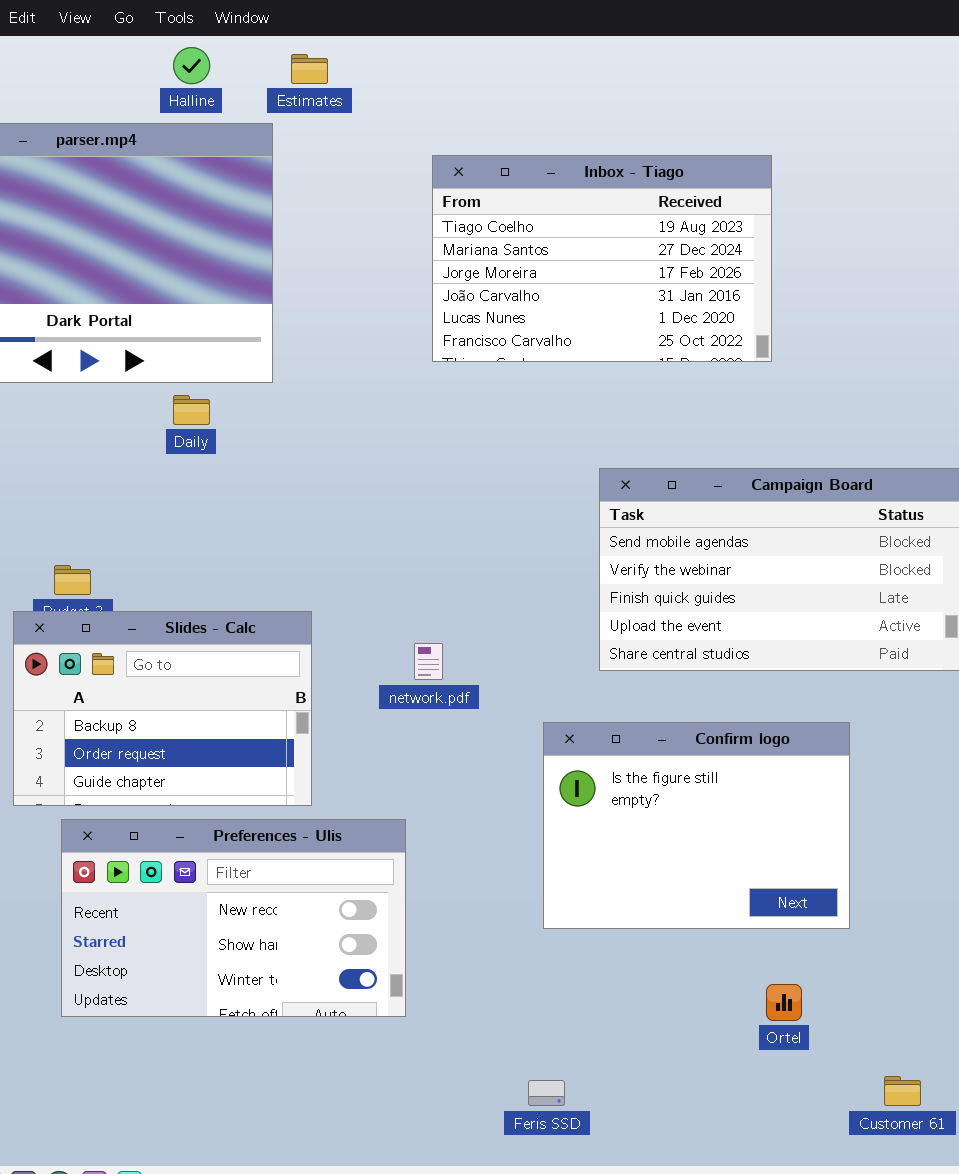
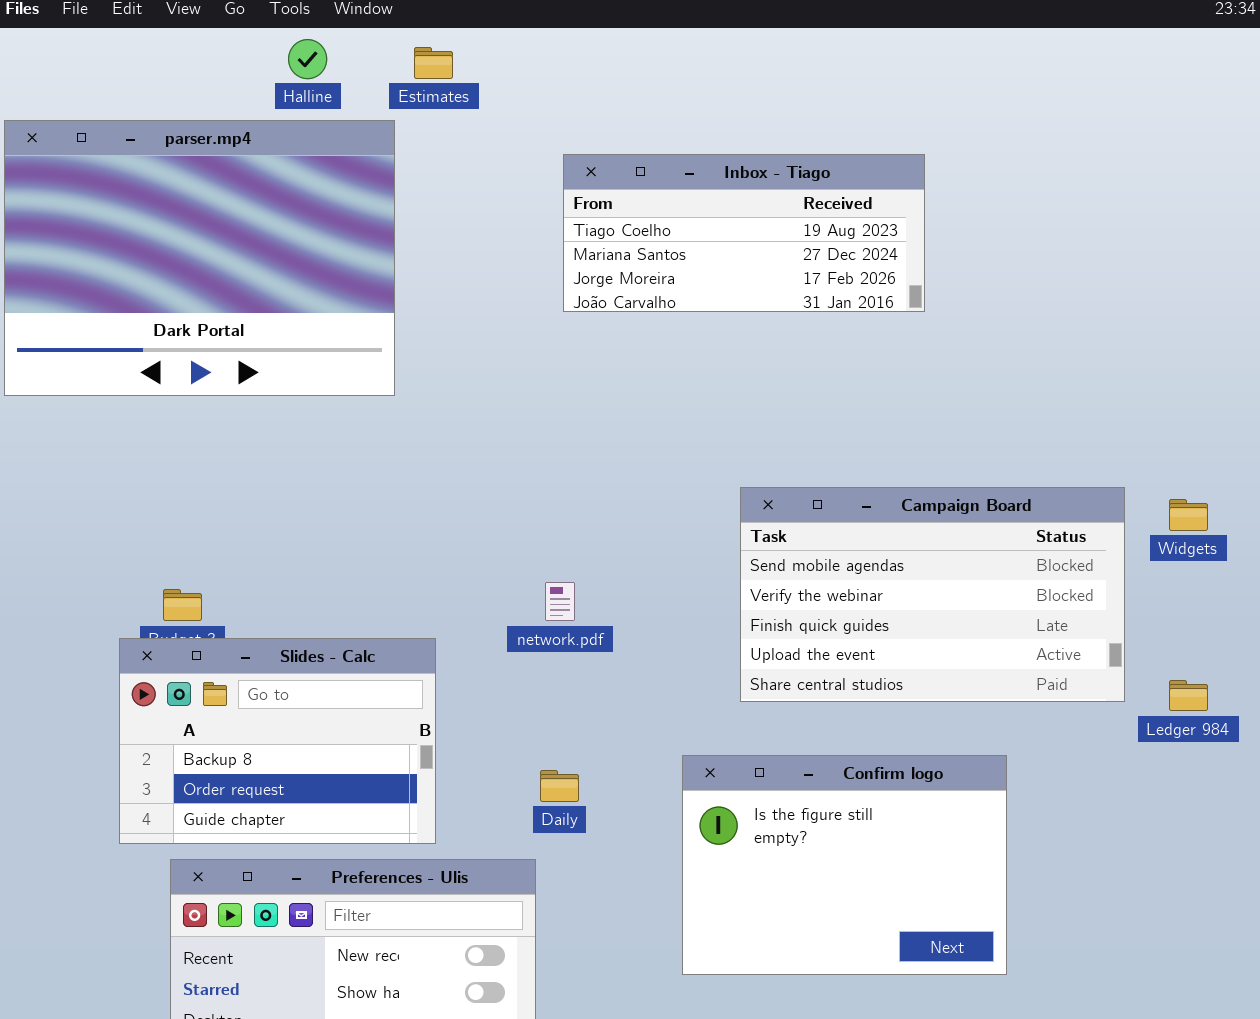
Inbox - Tiago: [432,155,772,362] -> [563,154,925,312], resized
Daily: [173,395,210,425] -> [540,770,579,802], moved
network.pdf: [414,643,443,680] -> [545,582,575,621], moved

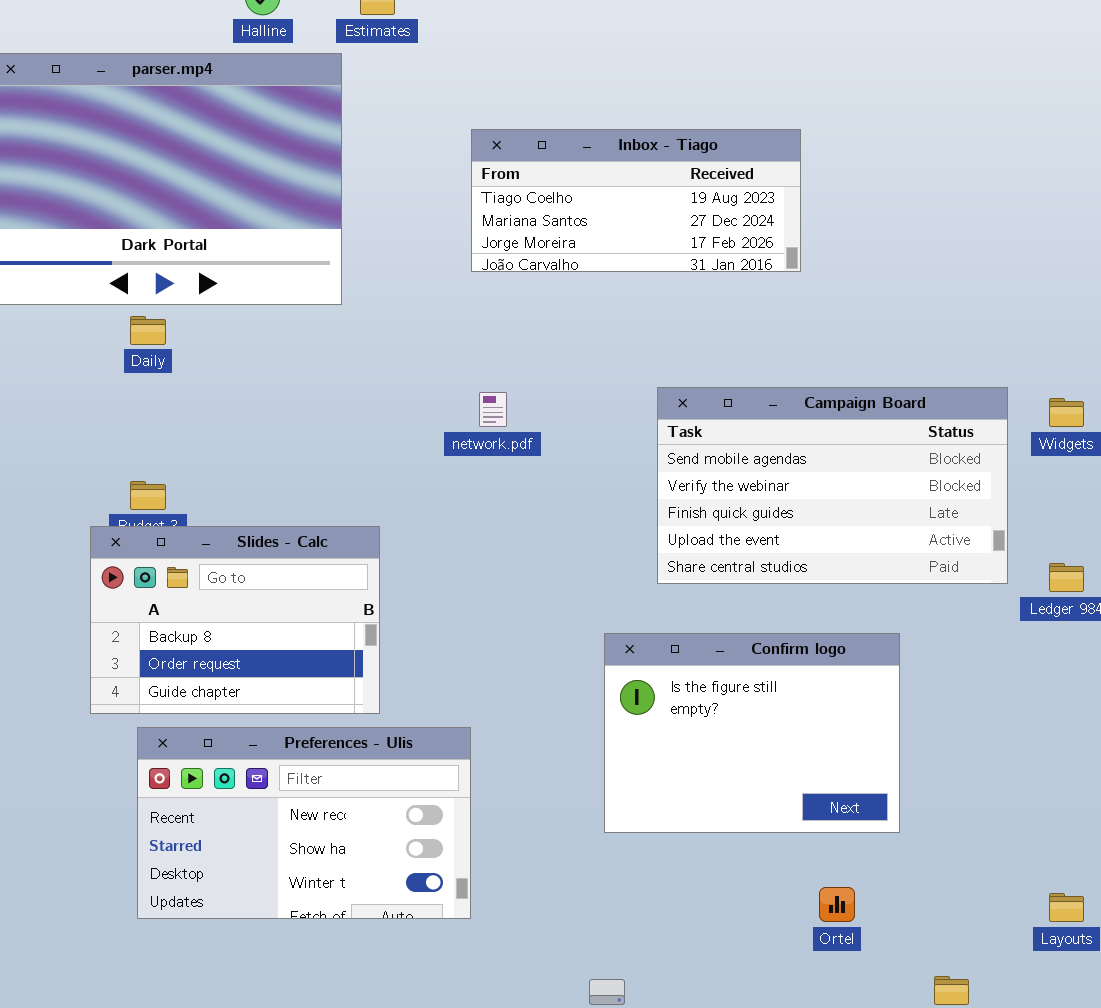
Inbox - Tiago: [563,154,925,312] -> [471,129,801,272], moved
network.pdf: [545,582,575,621] -> [479,392,507,427], moved
Daily: [540,770,579,802] -> [130,316,166,345], moved

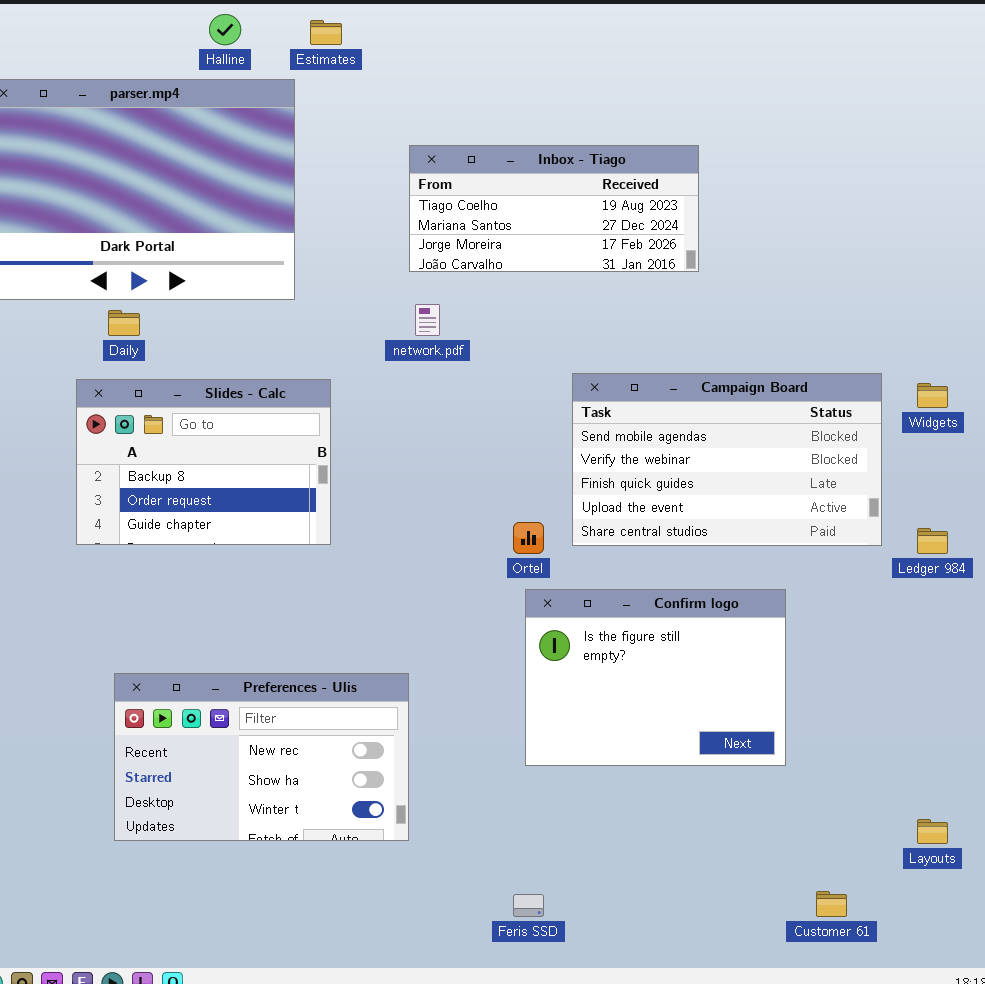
network.pdf: [479,392,507,427] -> [415,304,440,336], moved
Slides - Calc: [90,526,380,714] -> [76,379,331,545], moved
Ortel: [819,887,855,922] -> [513,522,544,554], moved

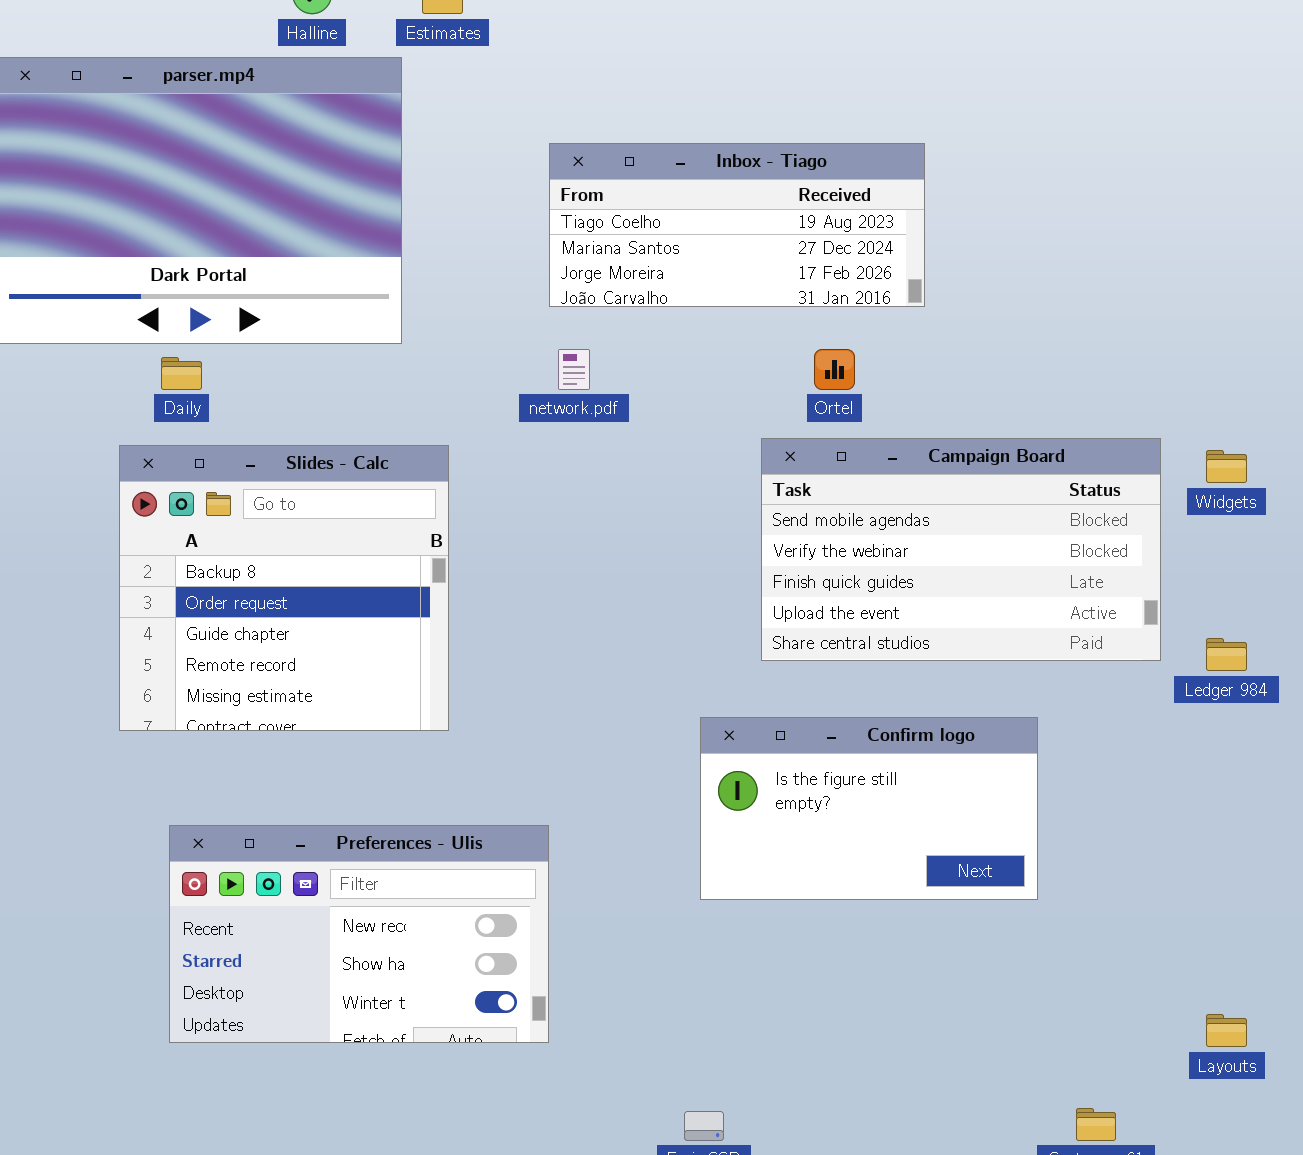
Slides - Calc: [76,379,331,545] -> [119,445,449,731], resized
Ortel: [513,522,544,554] -> [814,349,855,390], moved
Confirm logo: [525,589,786,766] -> [700,717,1038,900], resized

